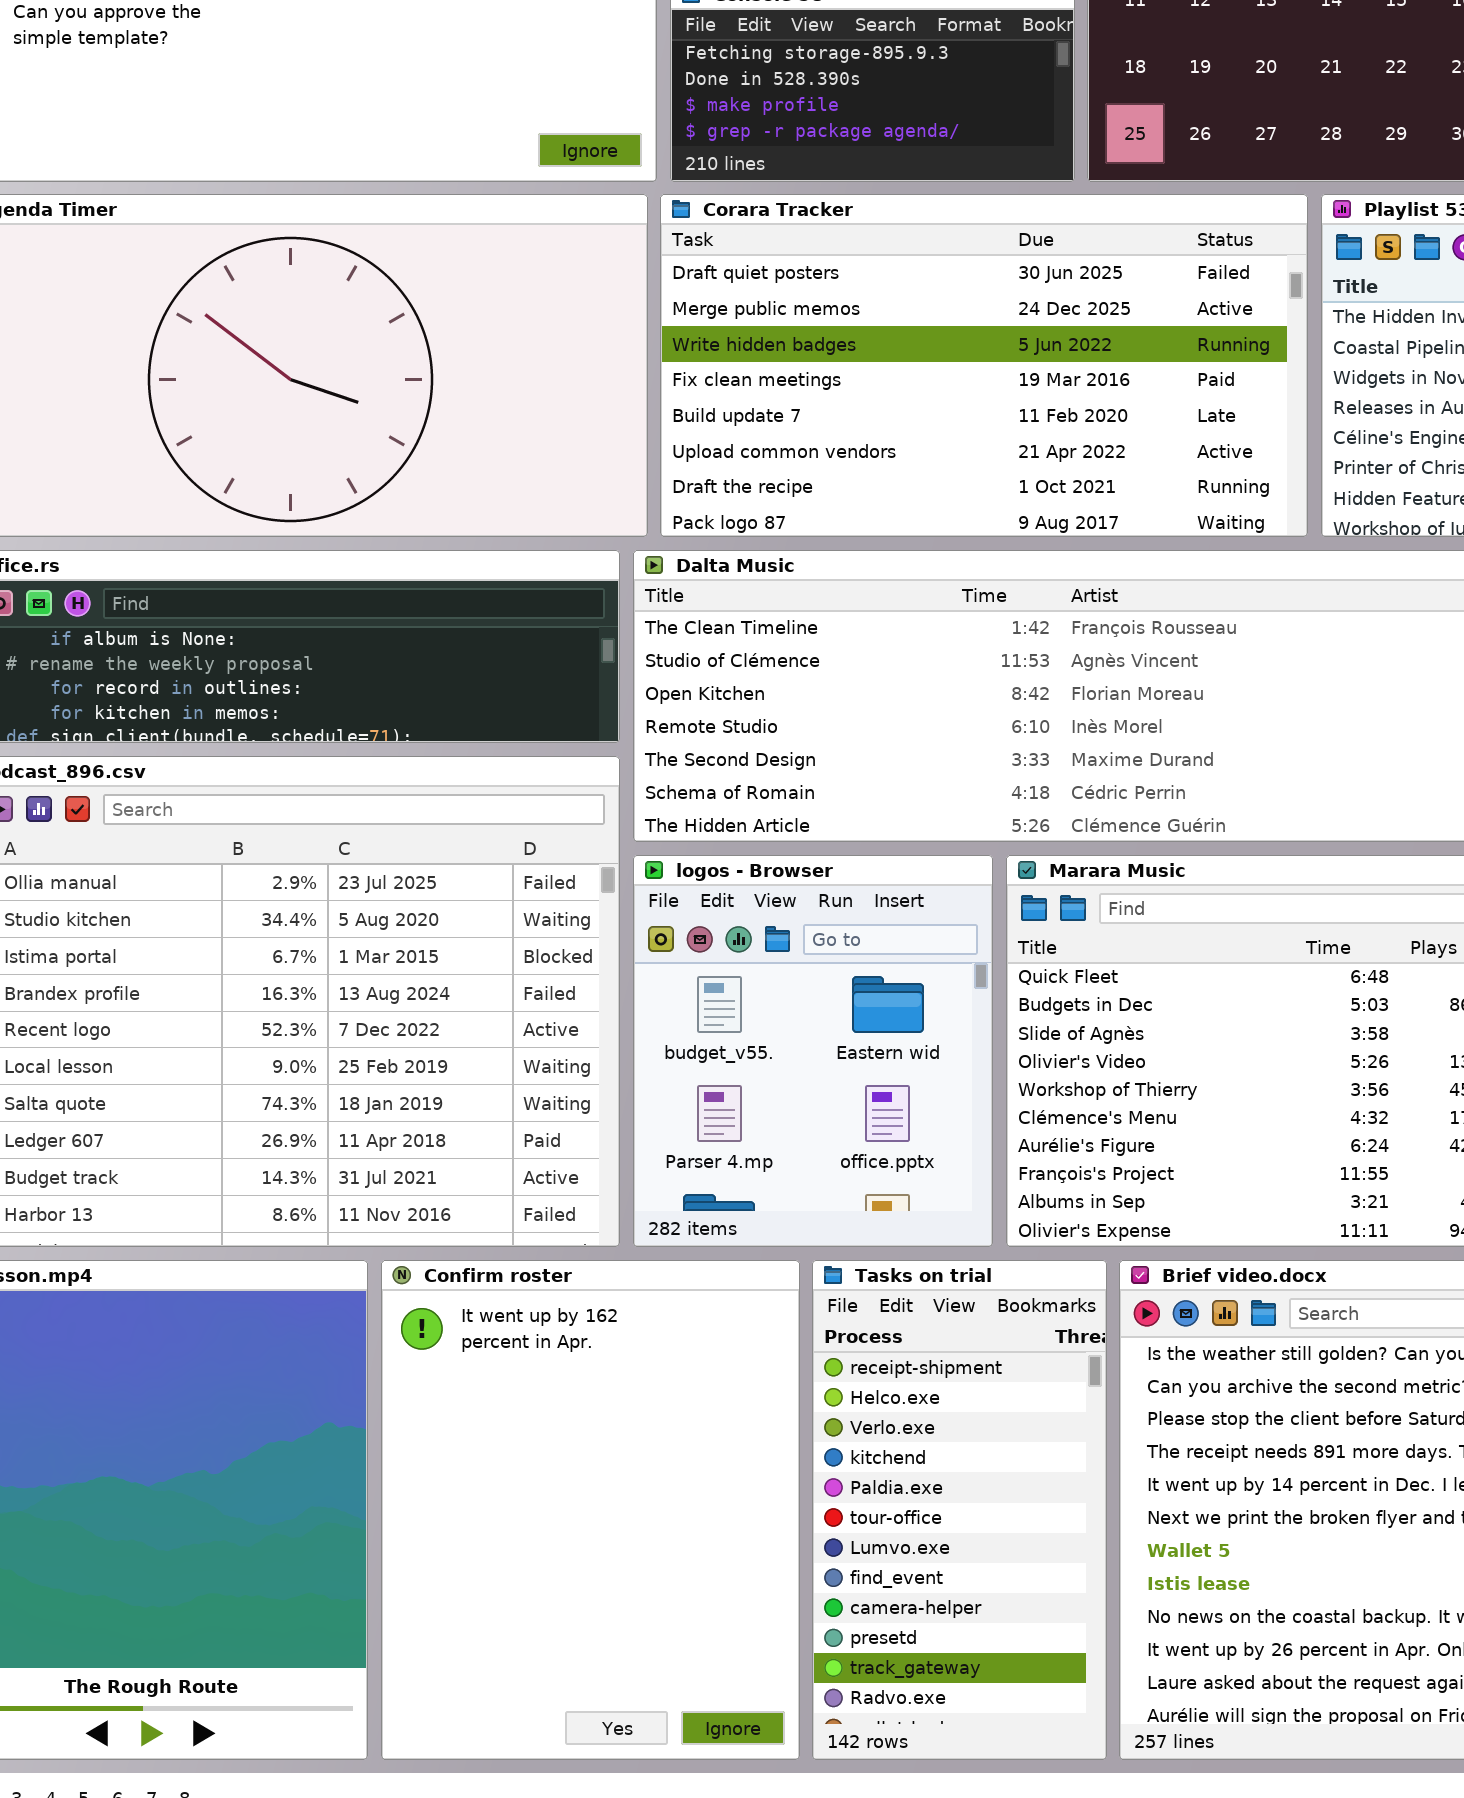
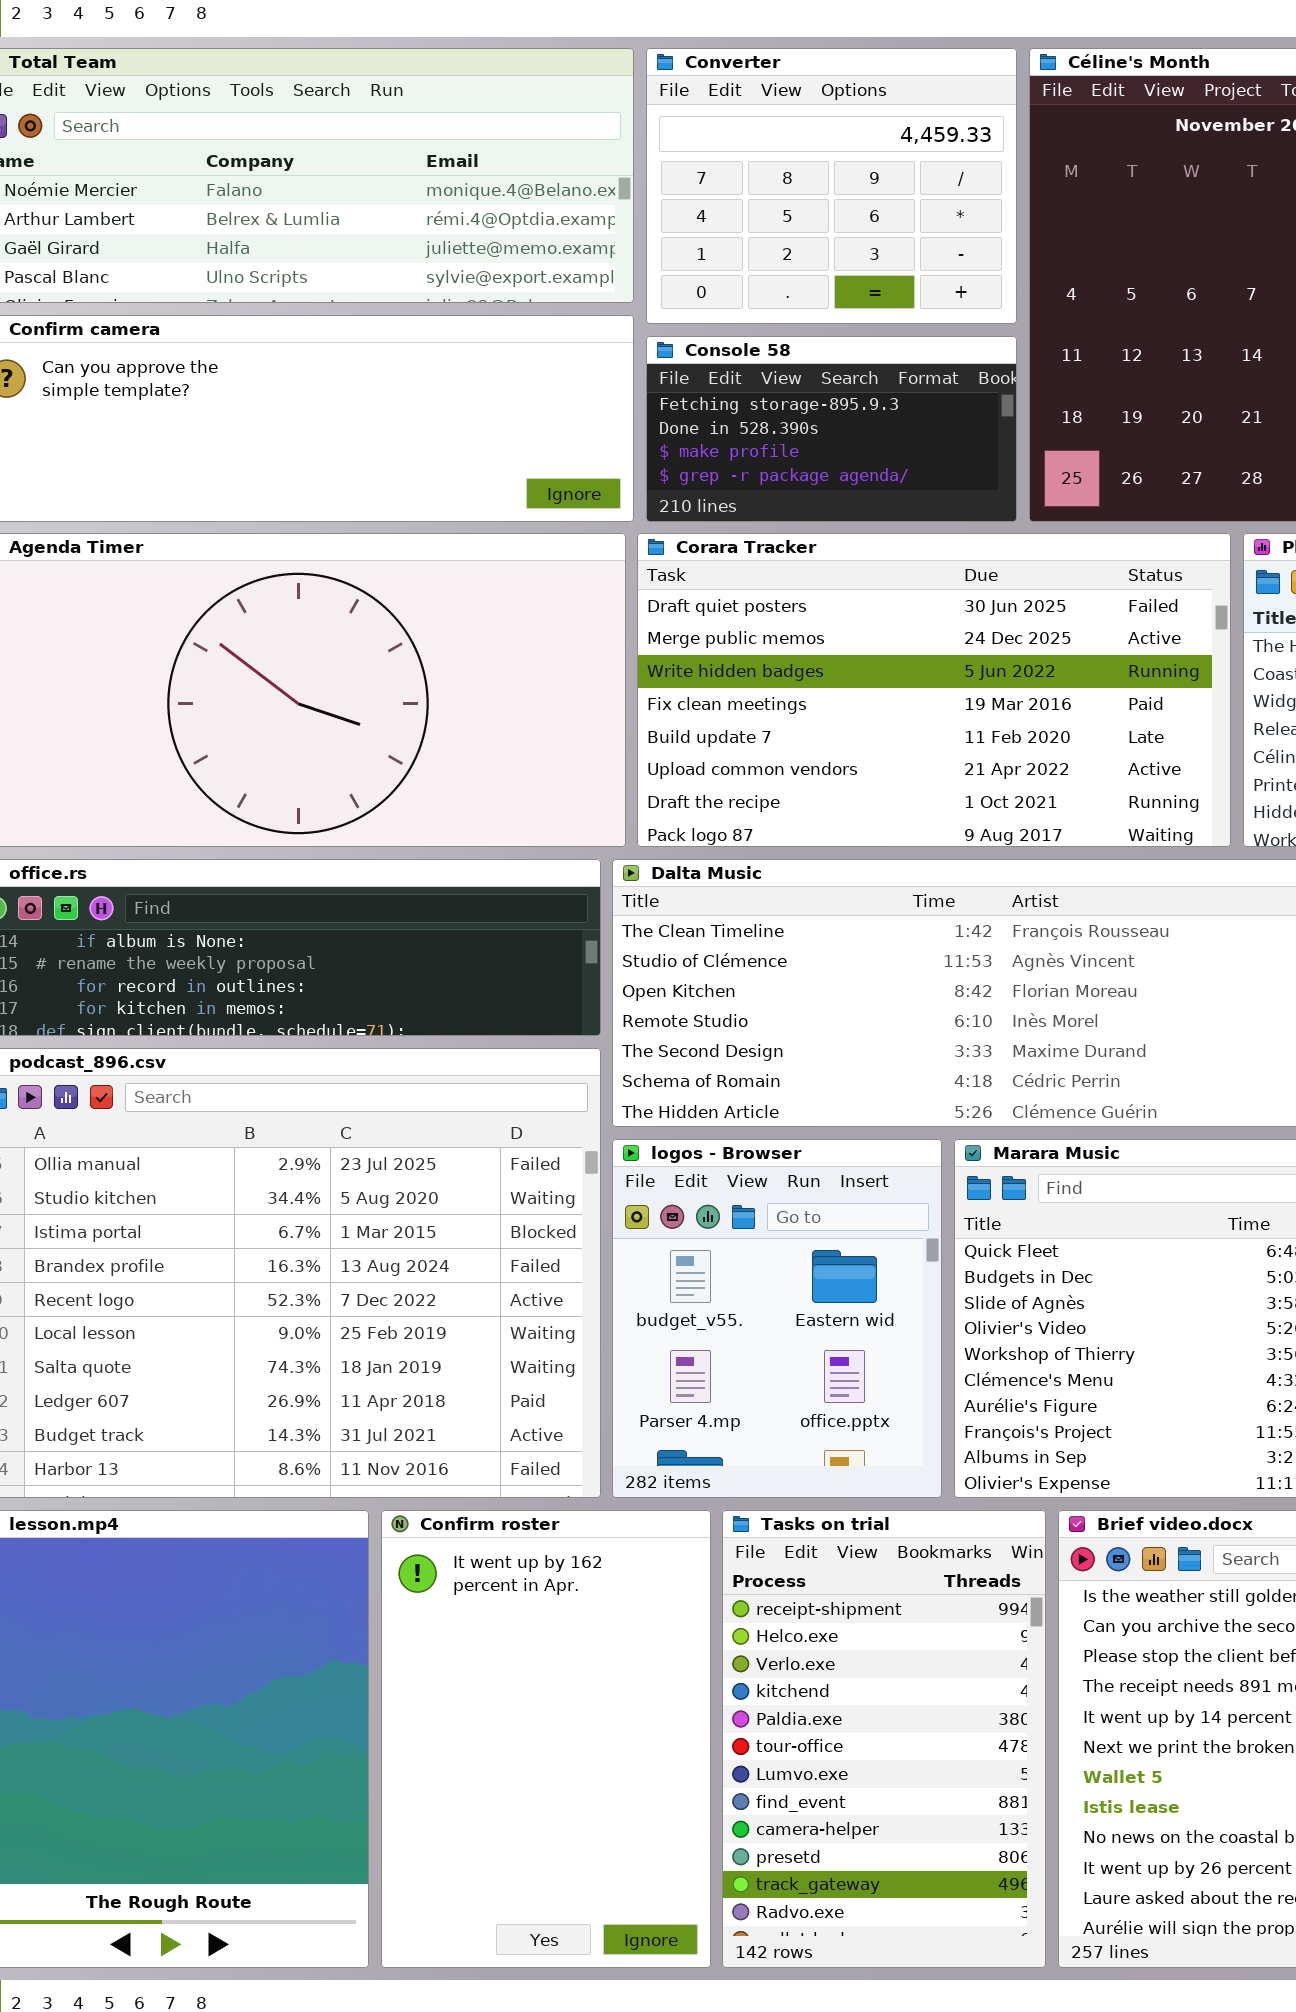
Confirm roster: [381,1260,800,1760] -> [381,1510,711,1968], resized
Tasks on trial: [812,1260,1107,1760] -> [722,1510,1046,1968], resized

